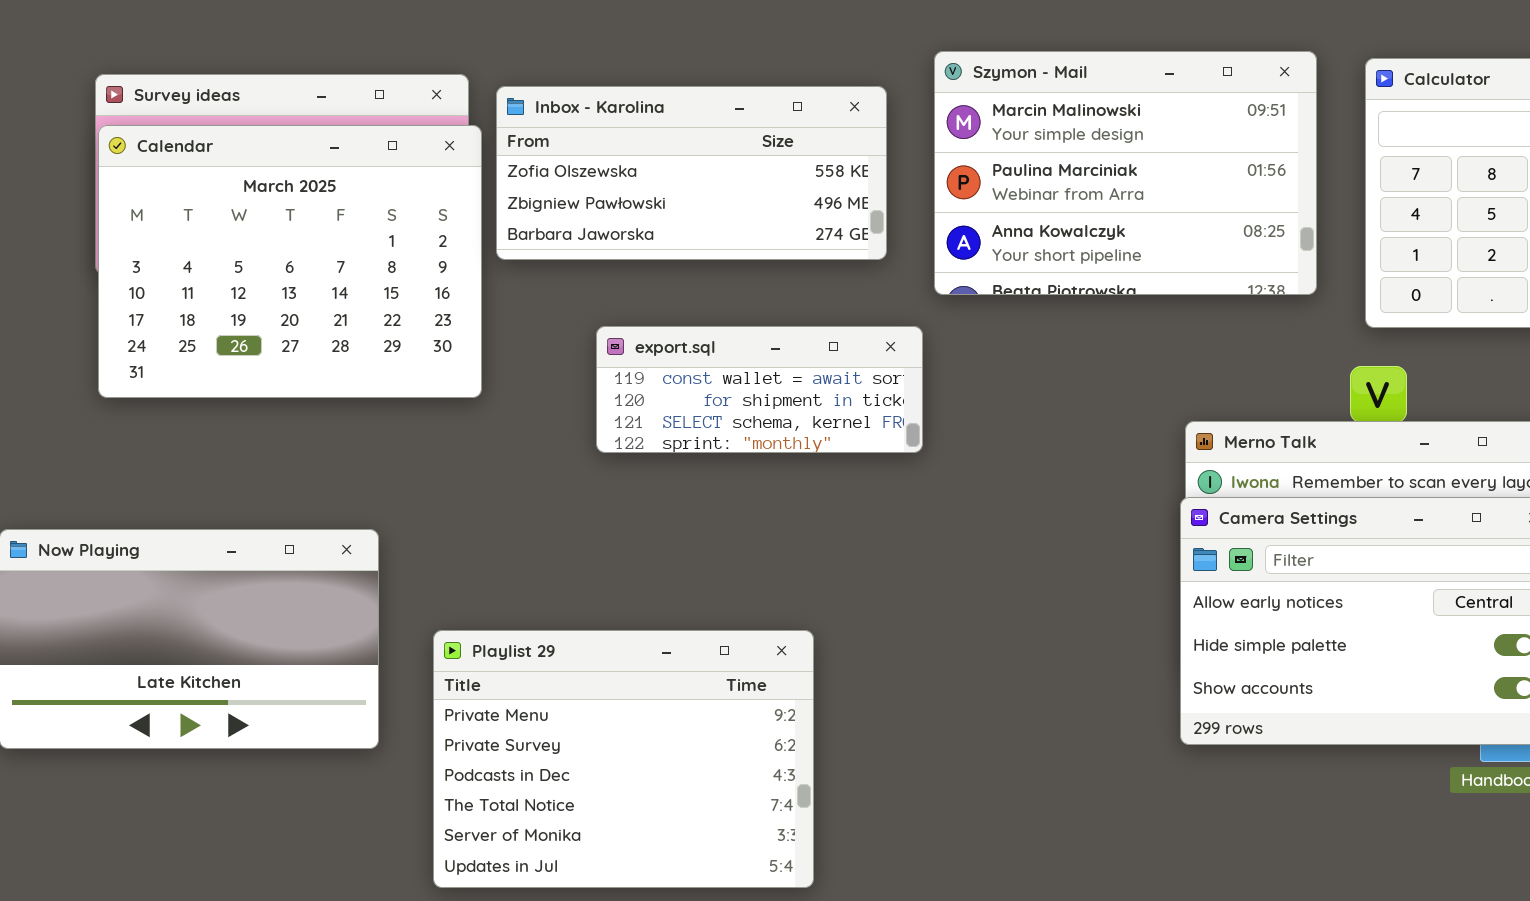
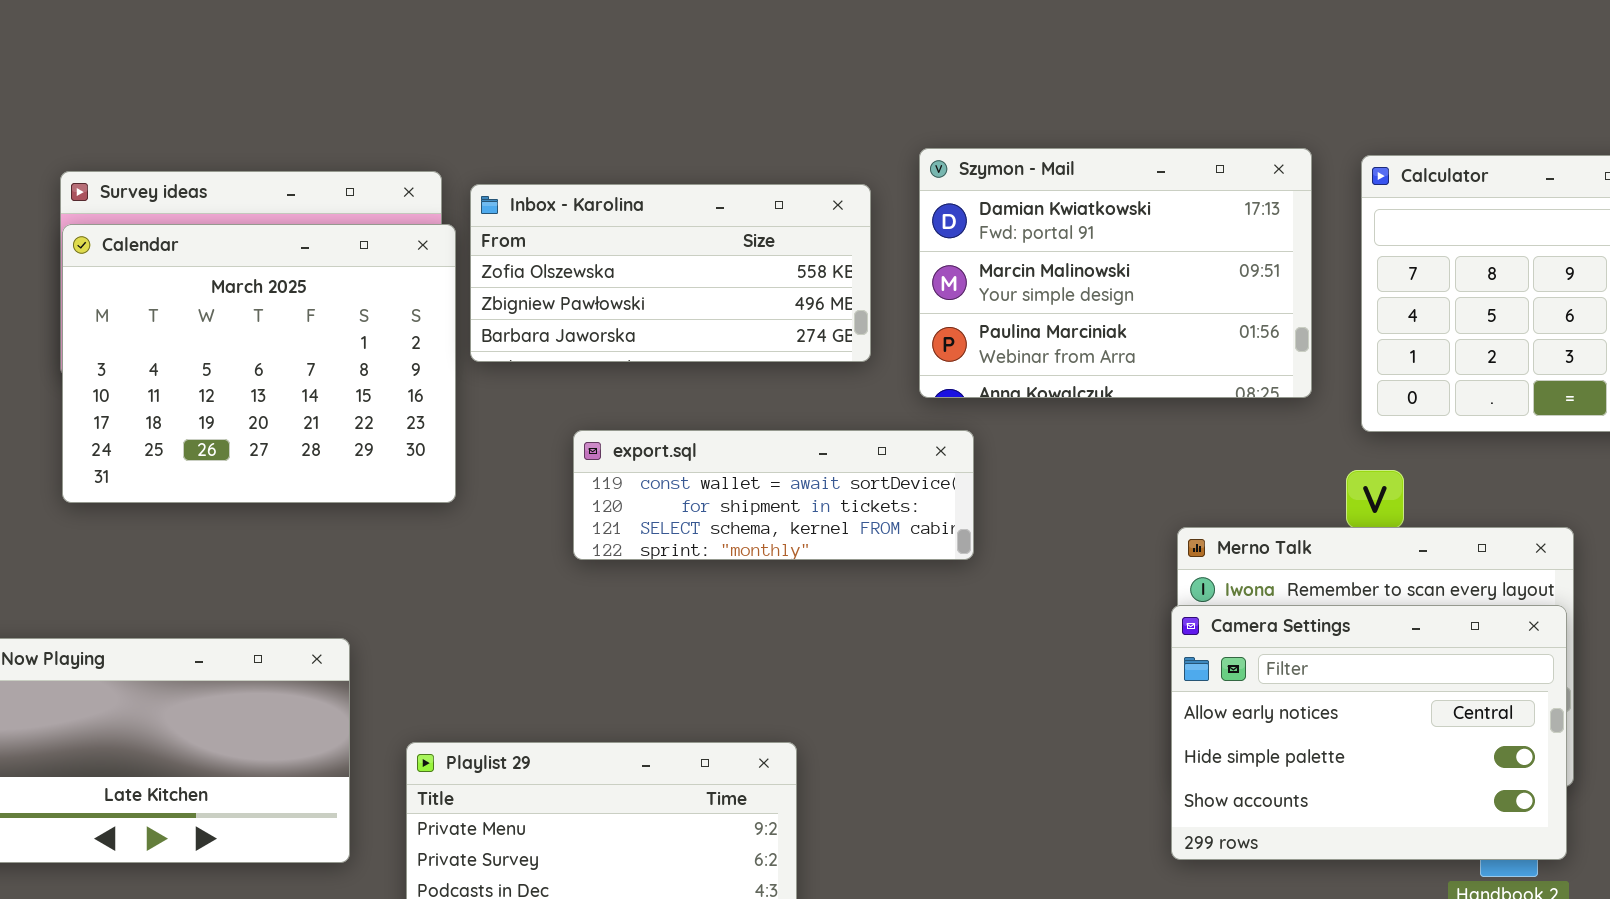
Szymon - Mail: [934,51,1317,295] -> [919,148,1312,398], scrolled up 1 row
export.sql: [596,326,923,453] -> [573,430,974,560], resized

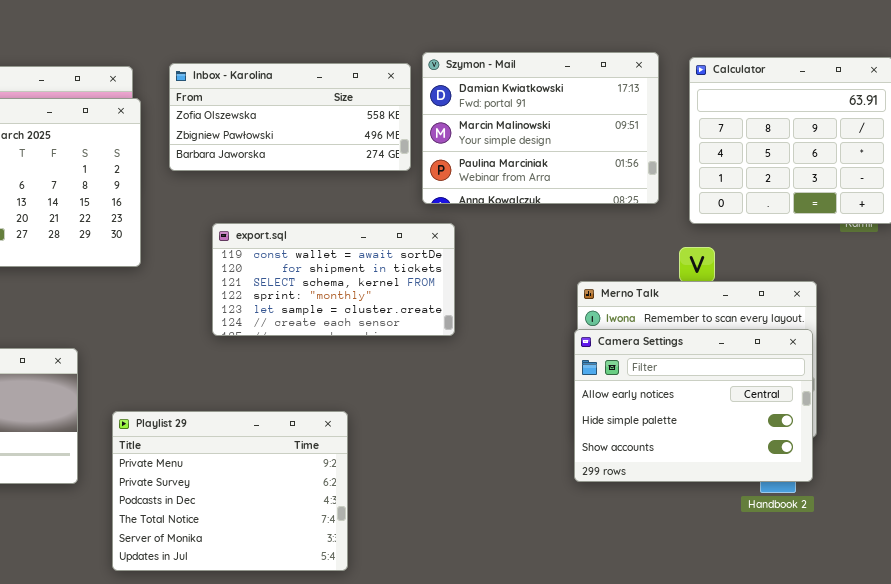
Inbox - Karolina: [470,184,871,362] -> [169,63,411,171], moved
export.sql: [573,430,974,560] -> [212,223,455,336], resized

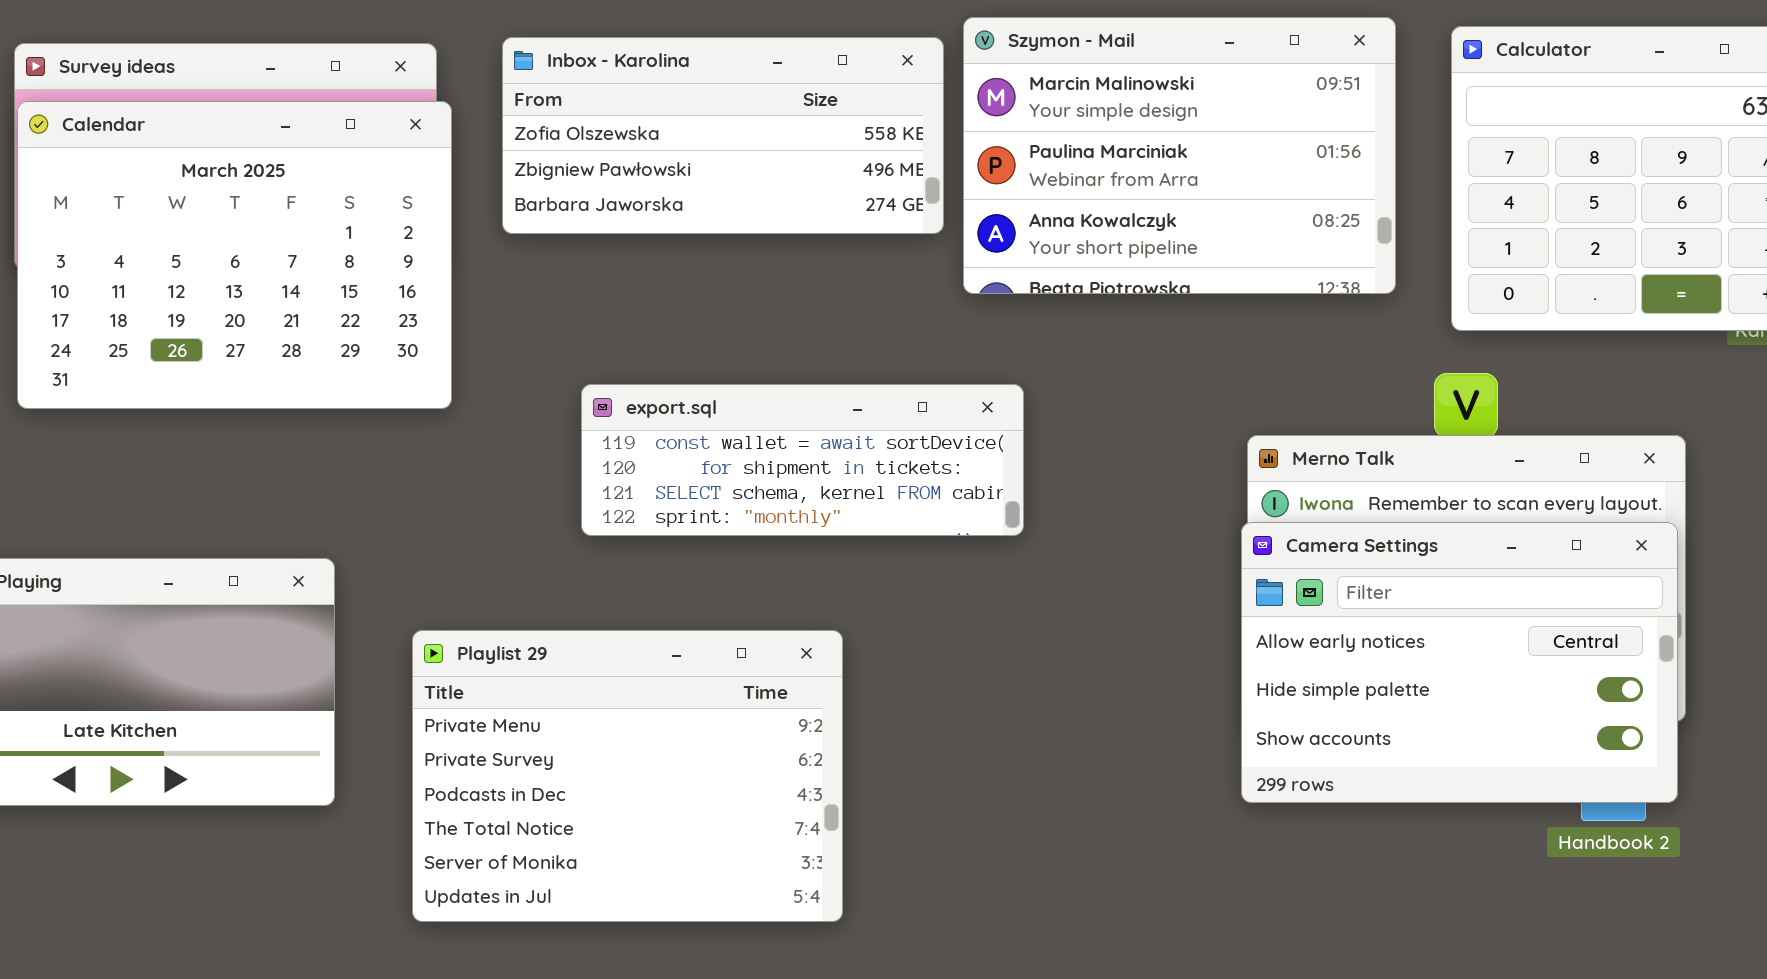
Szymon - Mail: [422,52,659,204] -> [963,17,1396,294], scrolled down 1 row
export.sql: [212,223,455,336] -> [581,384,1024,536], resized
Playlist 29: [112,411,348,571] -> [412,630,843,922], moved

